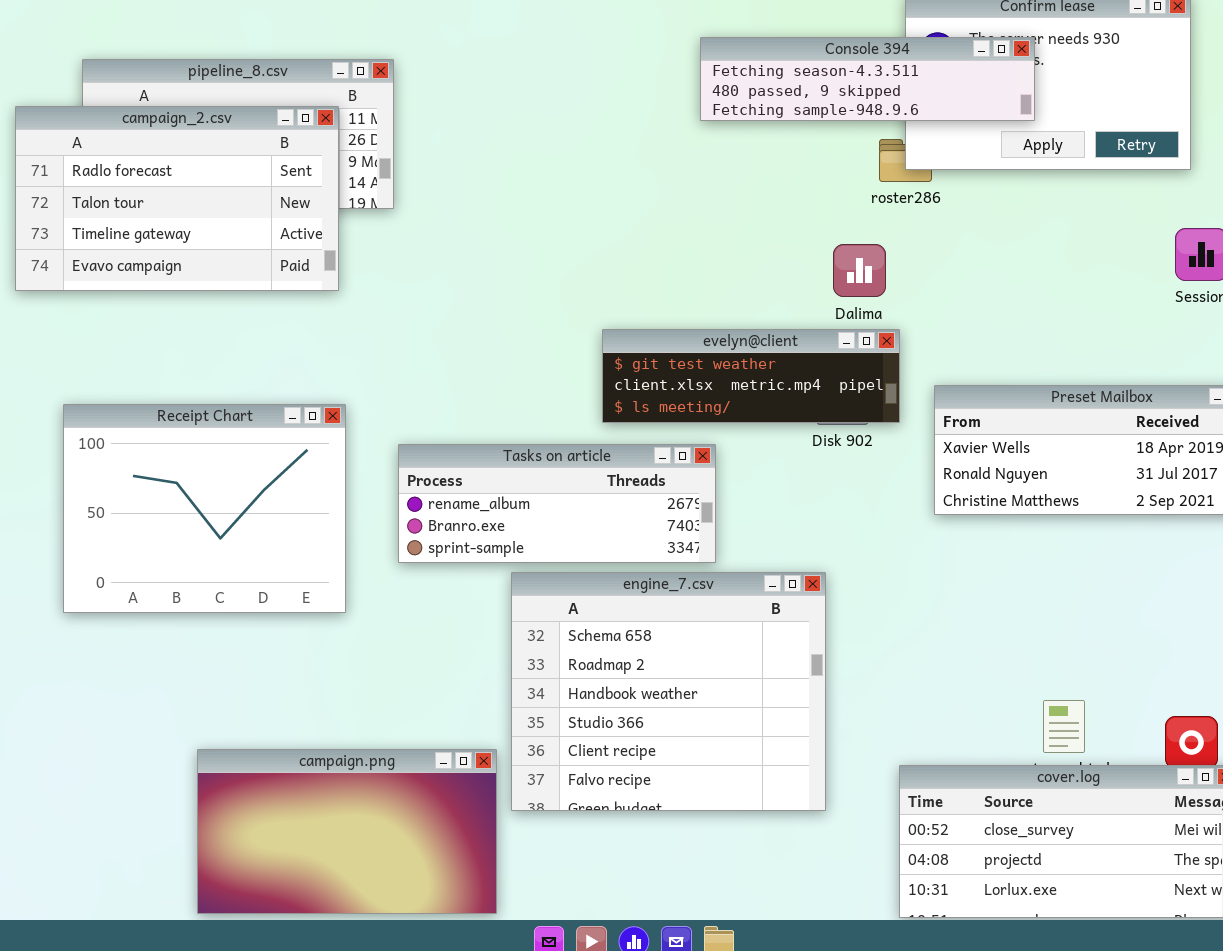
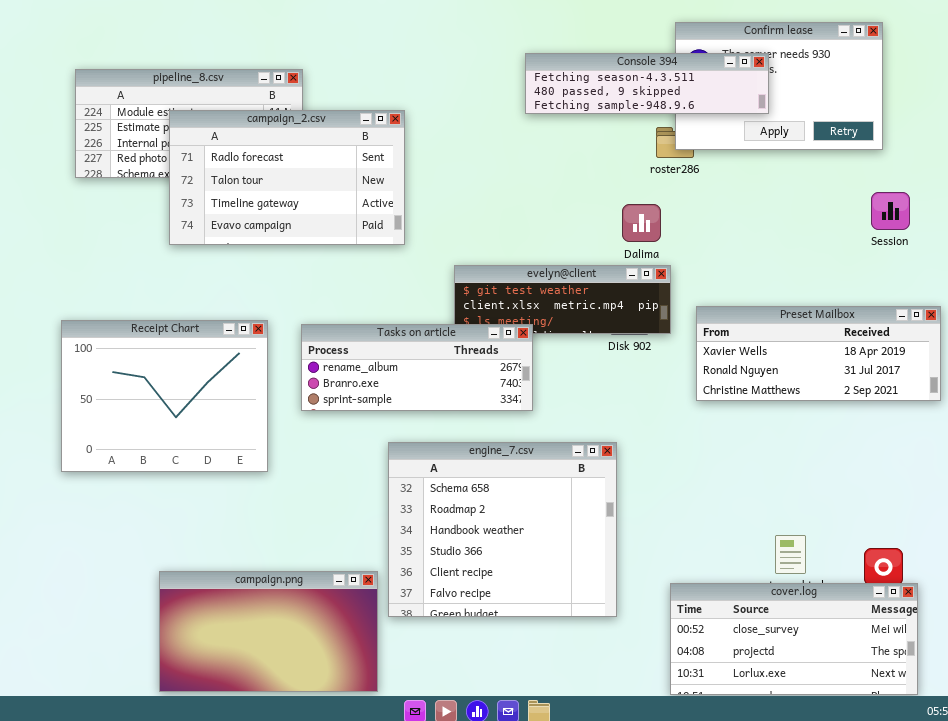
campaign_2.csv: [15,106,339,291] -> [169,110,405,245], moved
Tasks on article: [398,444,716,563] -> [301,324,533,411], moved

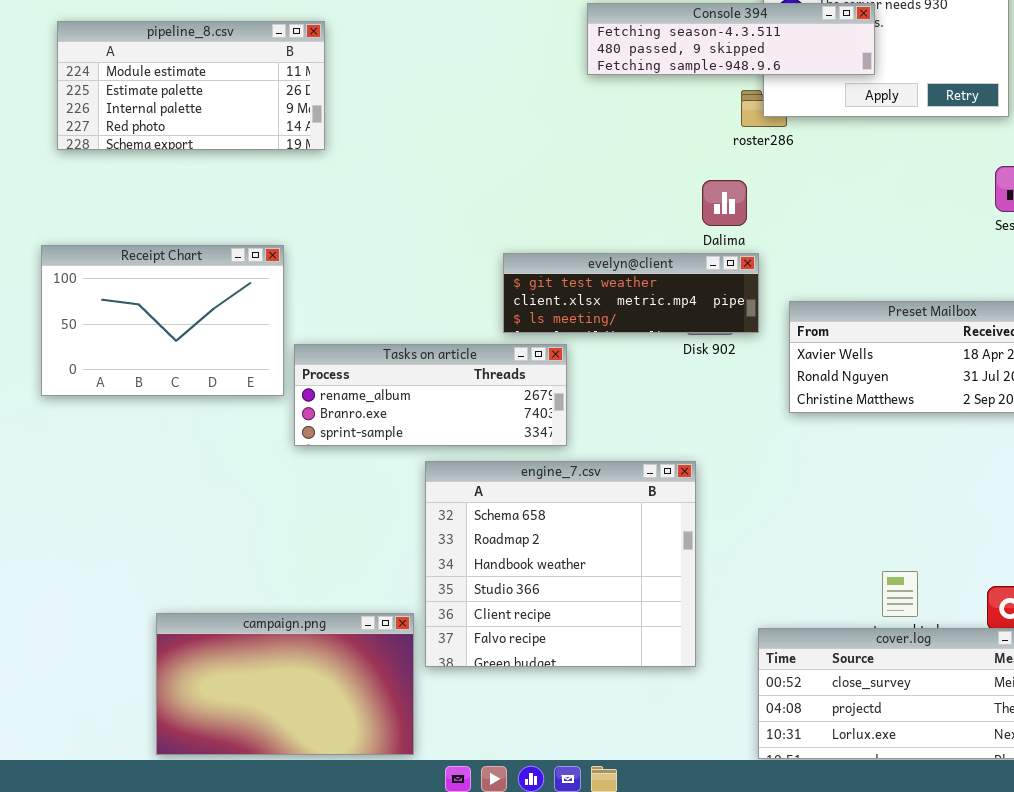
campaign_2.csv: [169,110,405,245] -> none, closed
Receipt Chart: [61,320,268,472] -> [41,245,284,396], moved, resized
Tasks on article: [301,324,533,411] -> [294,344,567,446], moved

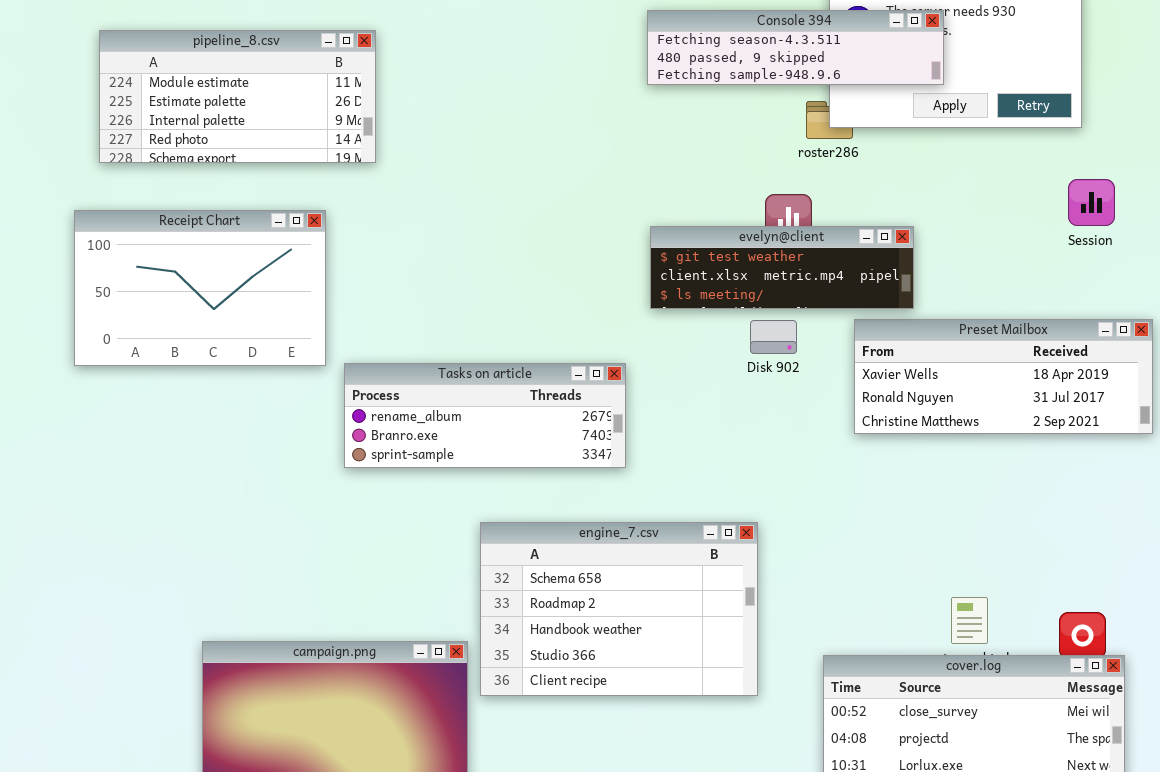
Receipt Chart: [41,245,284,396] -> [74,210,326,366], moved
evelyn@client: [503,253,759,333] -> [650,226,914,309], moved
engine_7.csv: [425,461,696,667] -> [480,522,758,696], resized

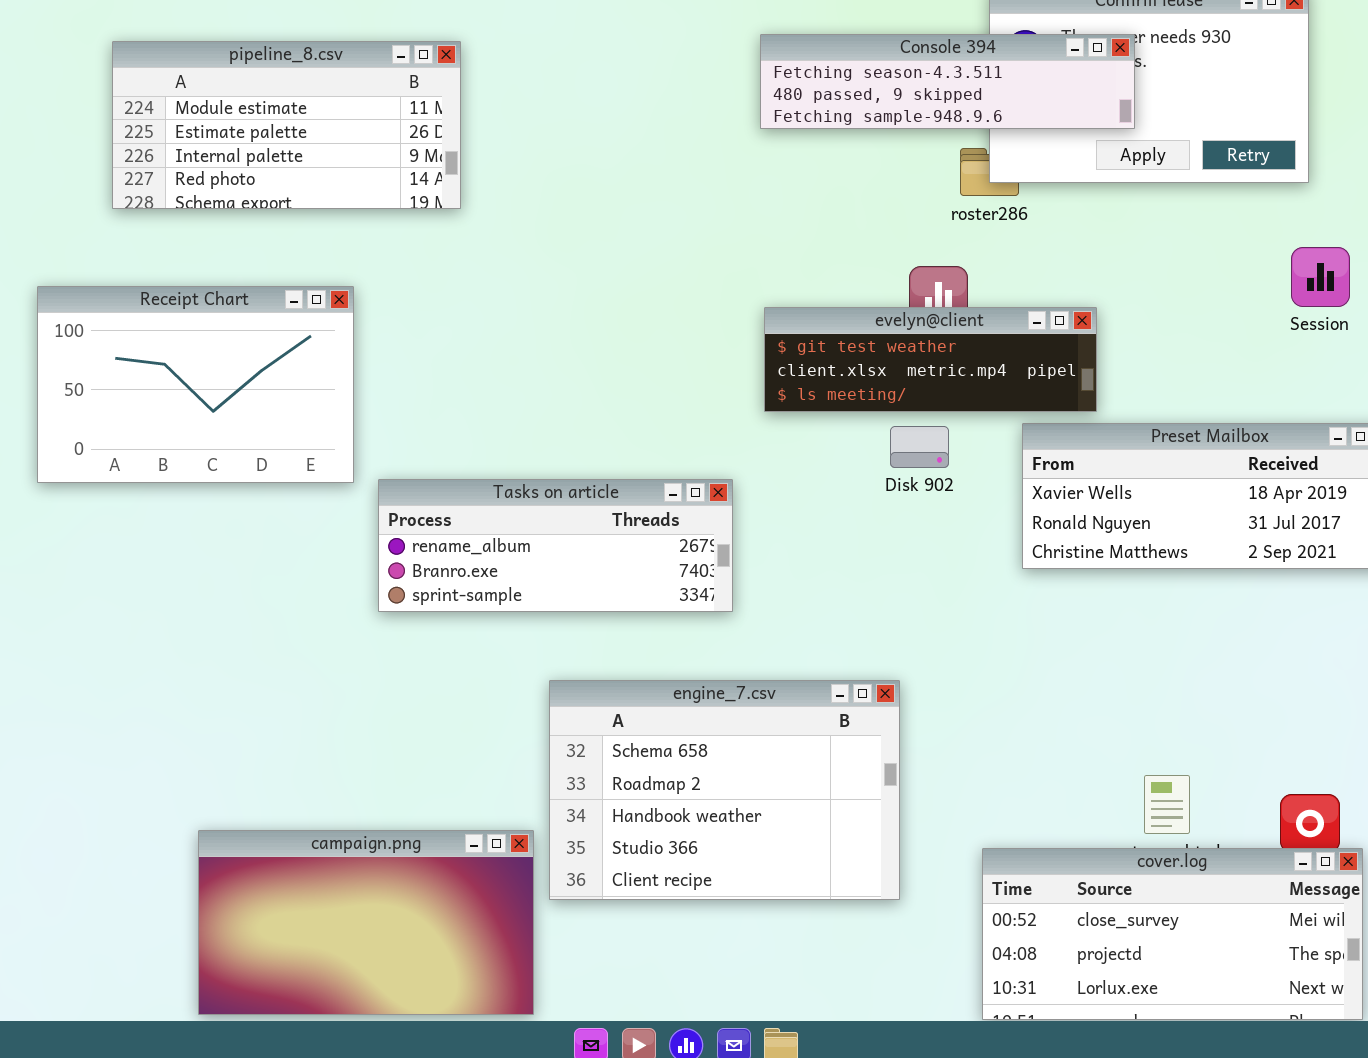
pipeline_8.csv: [99,30,376,163] -> [112,41,461,209], moved

